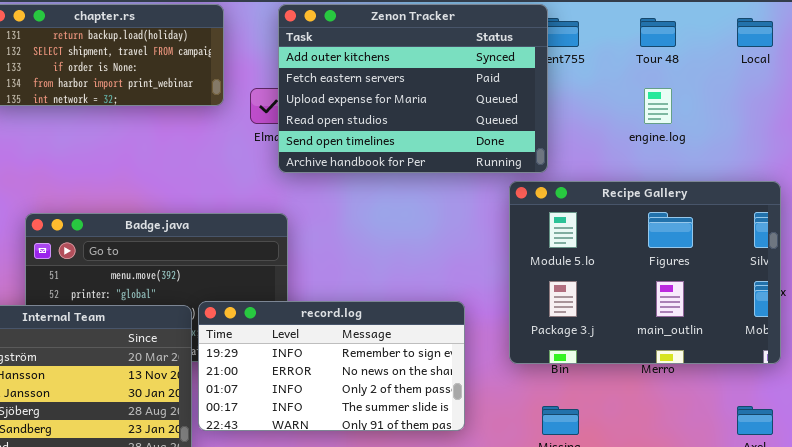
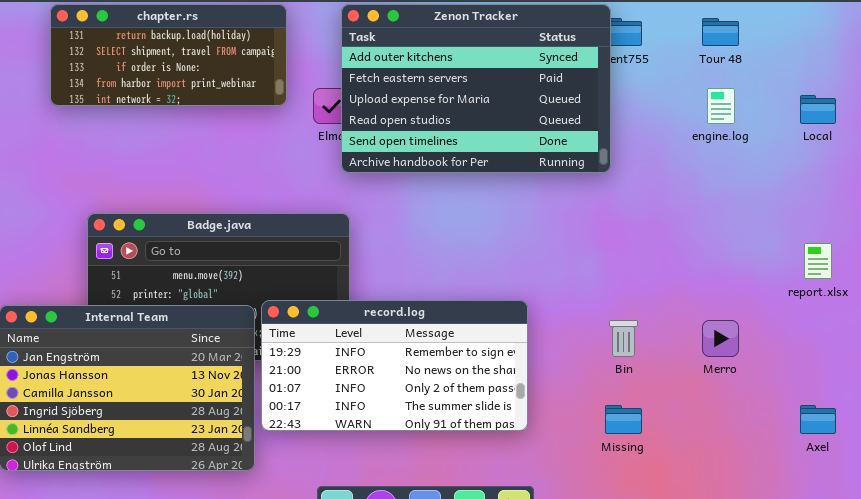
Local: [737,18,773,47] -> [800,95,836,124], moved
Recipe Gallery: [509,181,781,364] -> none, closed

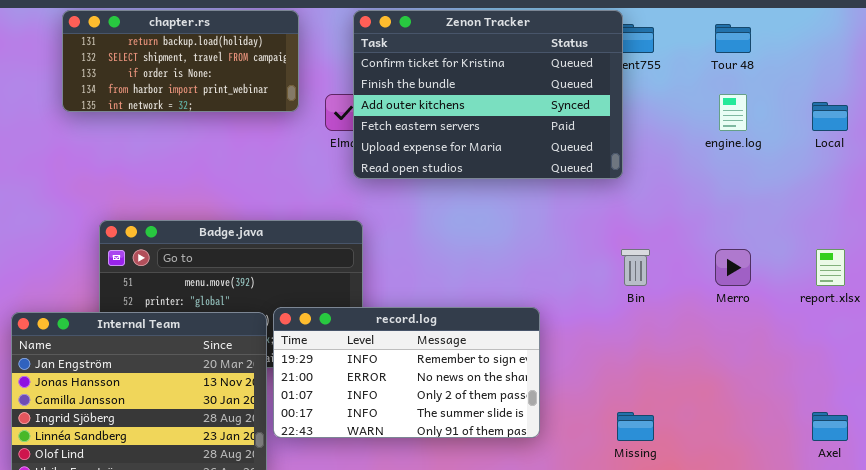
Zenon Tracker: [341,4,611,173] -> [353,10,623,179], scrolled up 2 rows
Bin: [609,320,638,357] -> [621,249,650,286], moved
Merro: [702,320,739,357] -> [715,249,751,286], moved

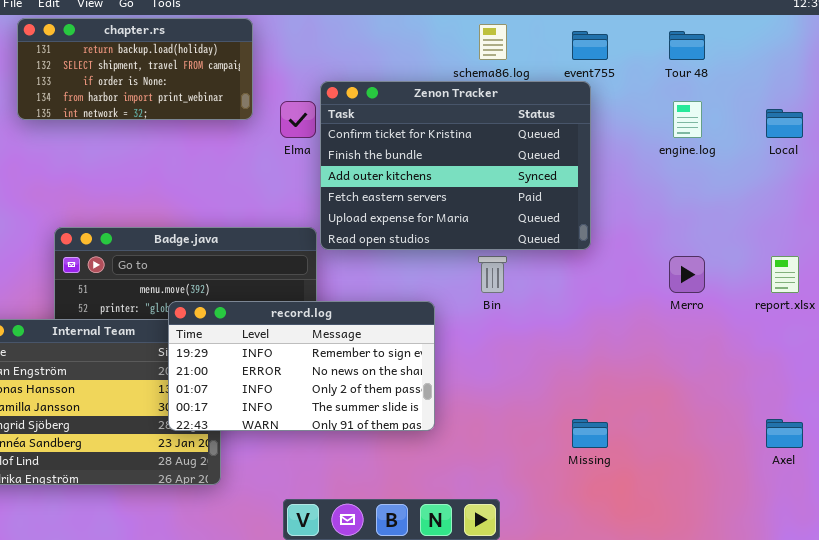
Zenon Tracker: [353,10,623,179] -> [320,81,591,250], moved
Bin: [621,249,650,286] -> [478,256,507,293], moved
record.log: [273,307,540,438] -> [168,301,435,431], moved

